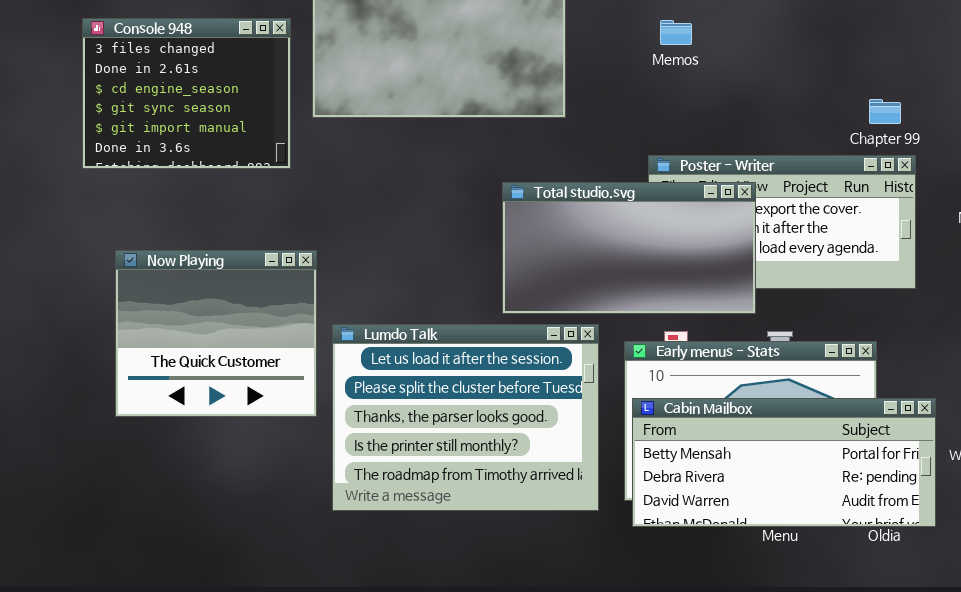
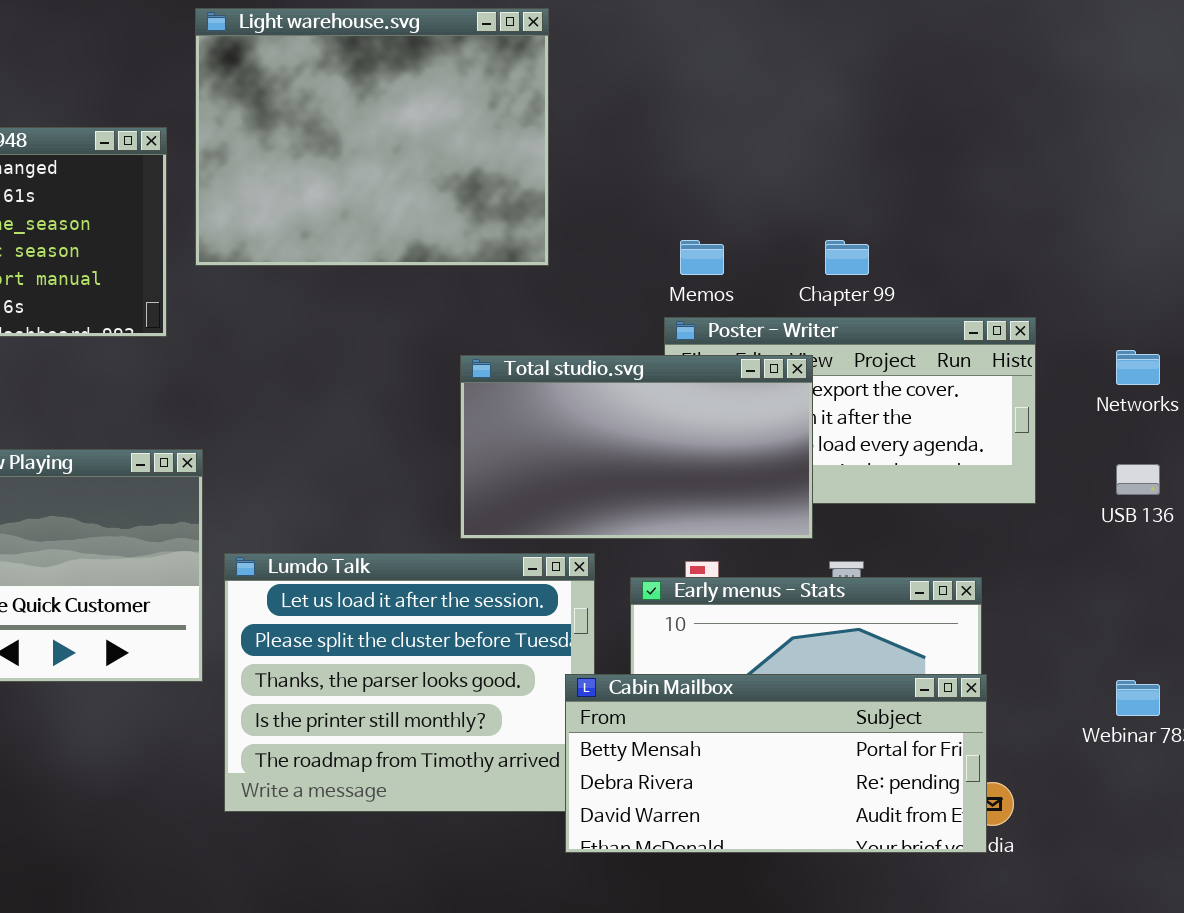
Memos: [660,20,692,45] -> [680,240,724,275], moved
Chapter 99: [869,99,901,124] -> [825,240,869,275], moved
Cabin Mailbox: [632,398,936,527] -> [565,674,987,853], moved

